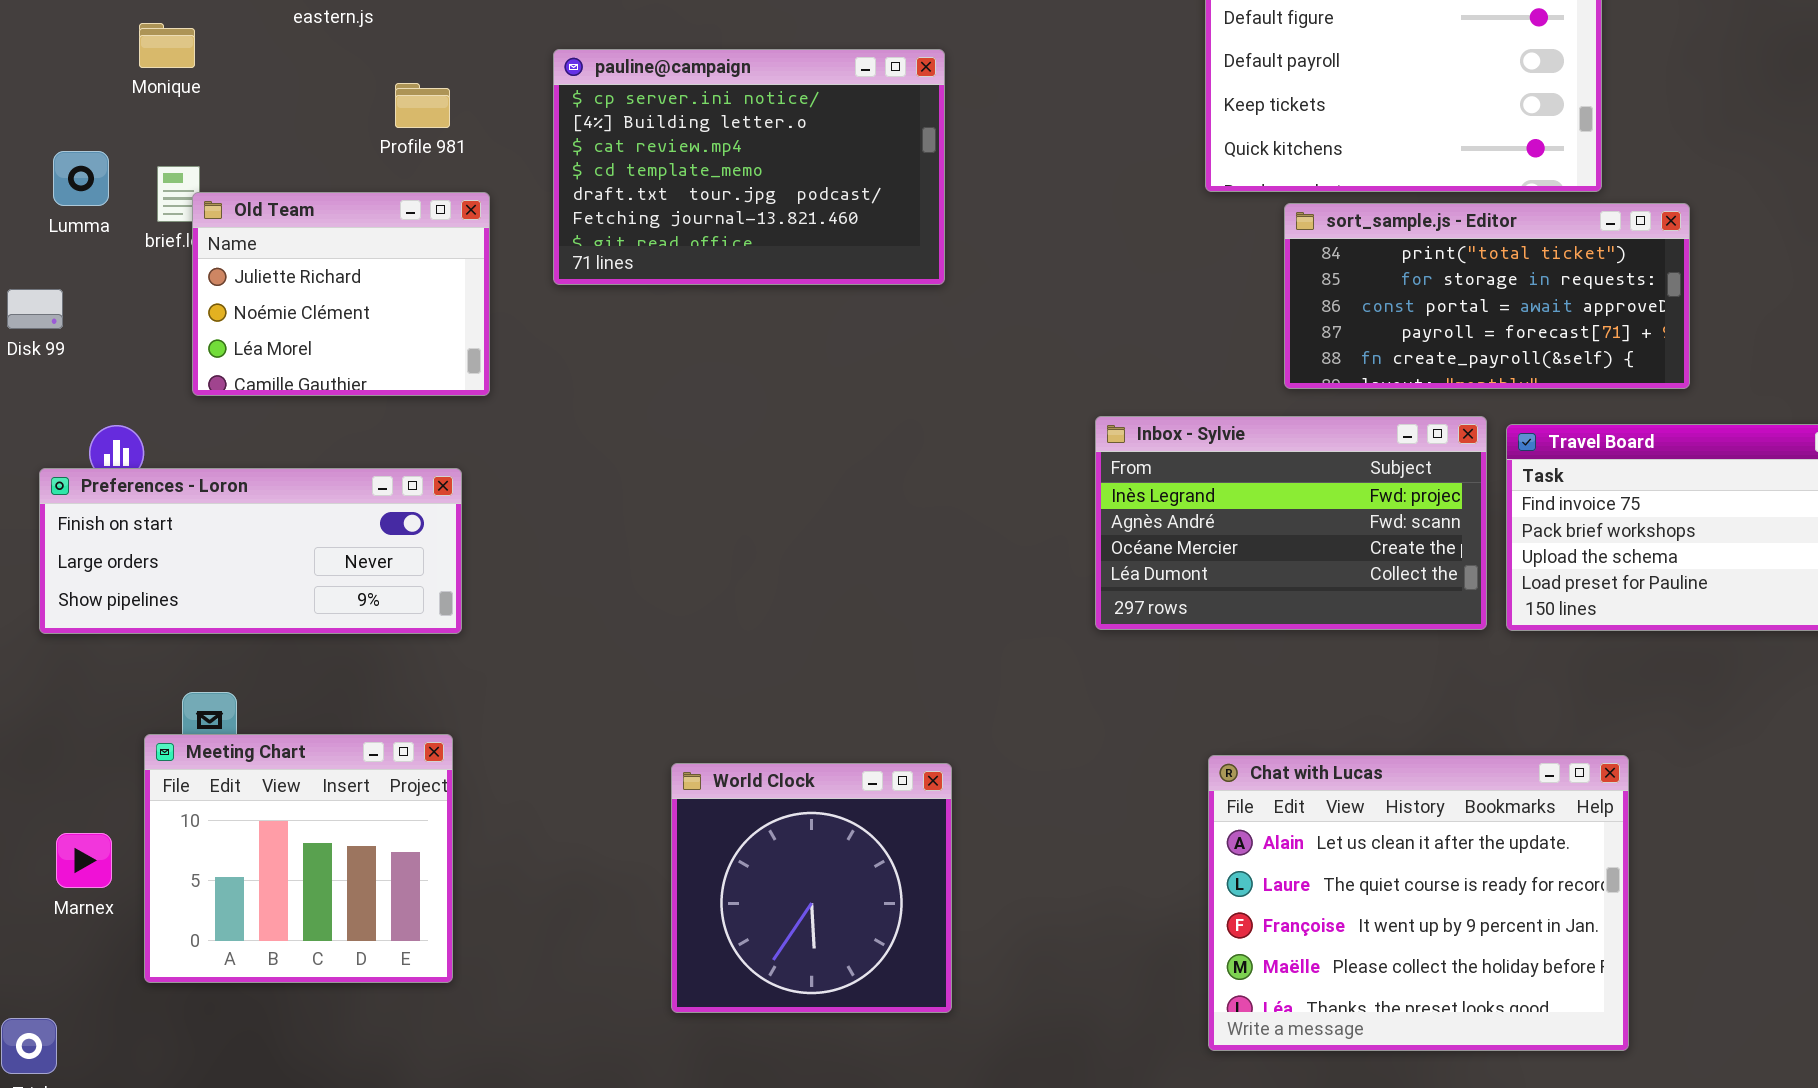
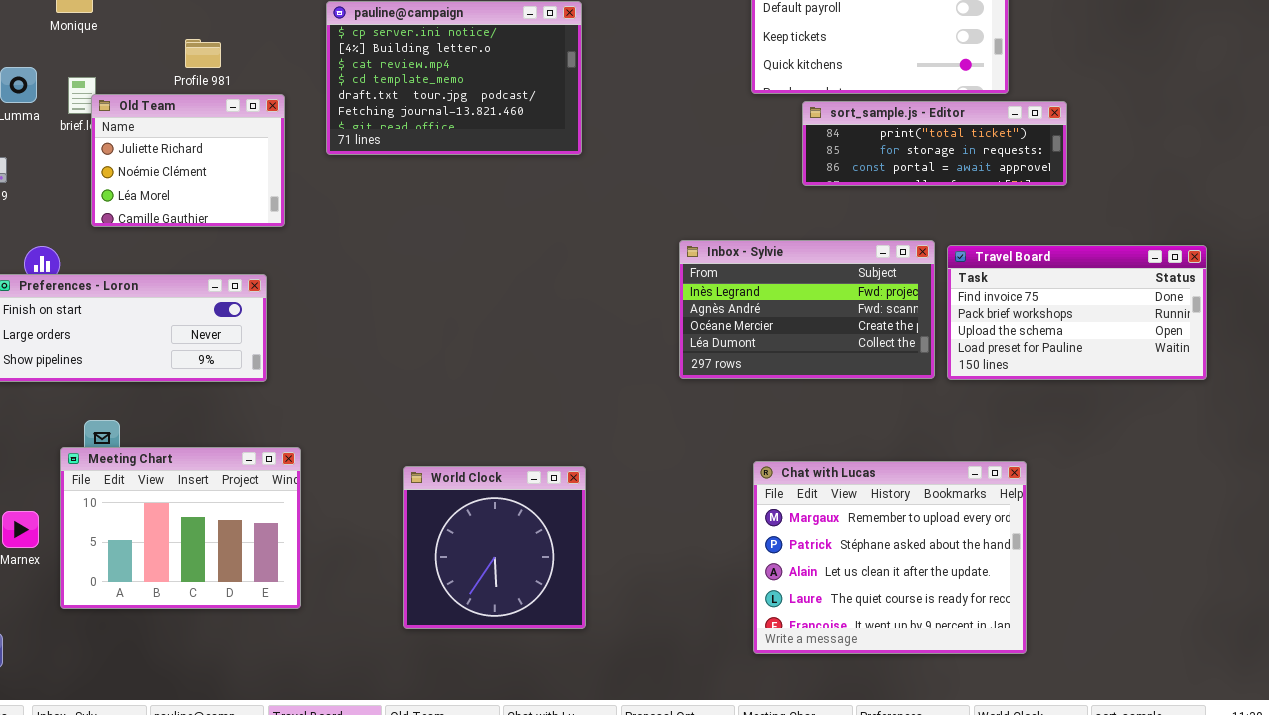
Profile 981: [395,83,450,128] -> [185,39,221,68], moved
sort_sample.js - Editor: [1284,203,1690,389] -> [802,101,1067,186], resized
Meeting Chart: [144,734,453,983] -> [60,447,301,609], resized
Chat with Lucas: [1208,755,1629,1051] -> [753,461,1027,654], scrolled up 2 rows

